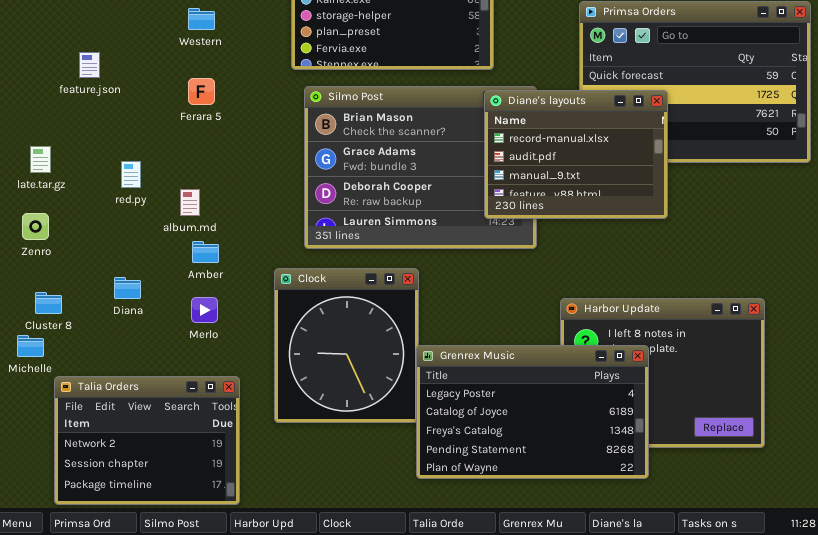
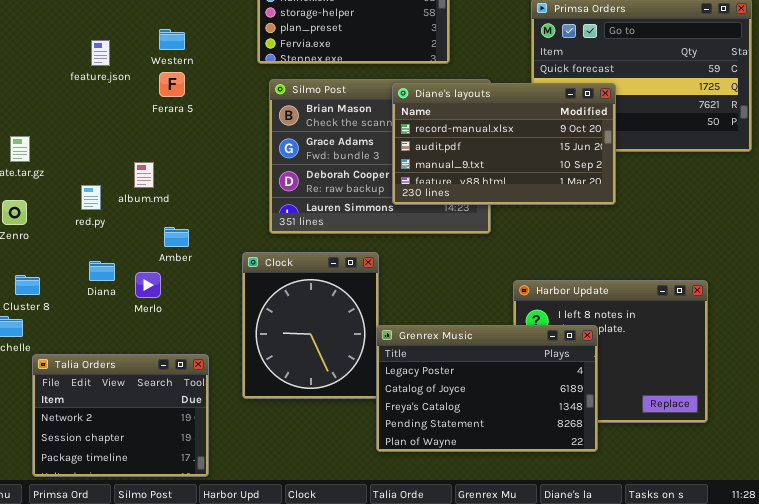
Western: [188,8,215,30] -> [159,29,185,50], moved
feature.json: [79,52,100,78] -> [91,40,110,66], moved
Diane's layouts: [484,90,668,219] -> [392,83,616,205], resized
red.py: [121,161,141,188] -> [81,185,101,210], moved
album.md: [180,189,200,216] -> [134,162,154,188], moved
Merlo: [191,297,218,323] -> [135,272,161,298], moved

